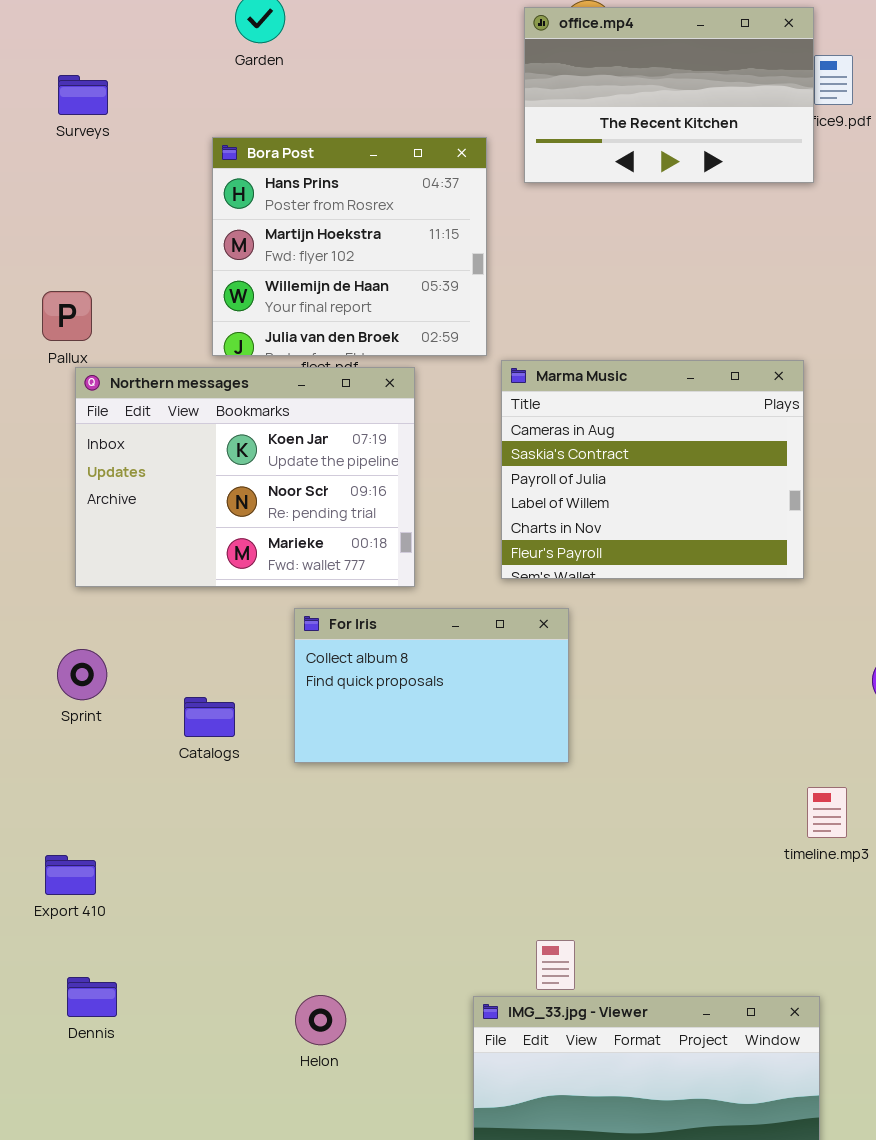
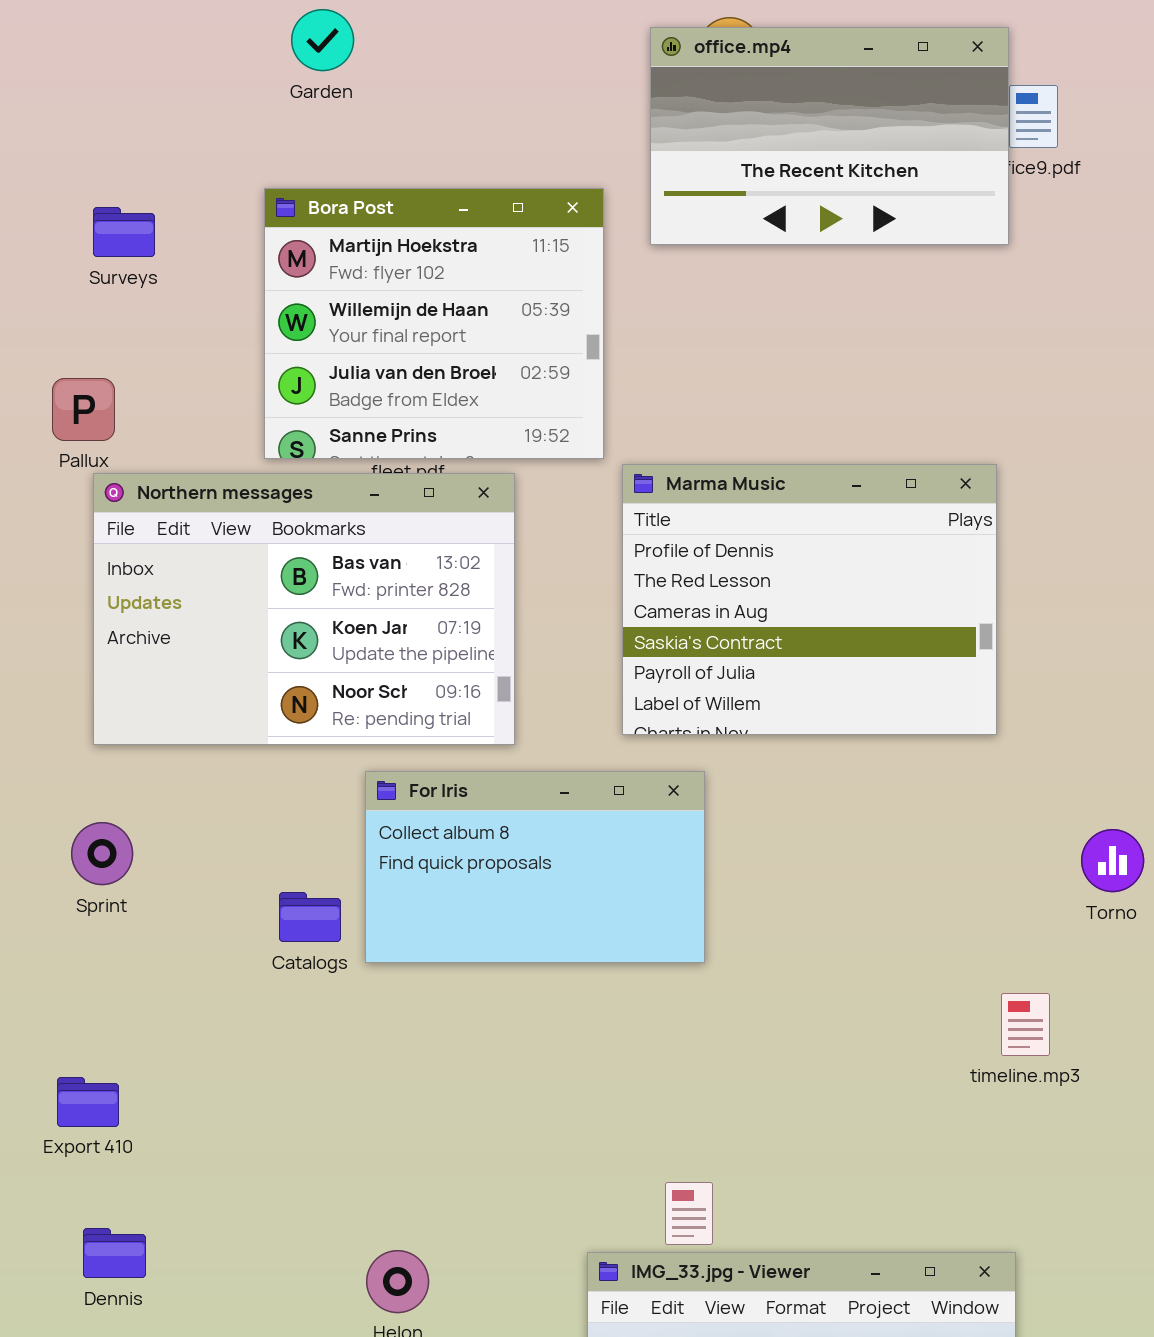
Surveys: [58,75,108,115] -> [93,207,155,257], moved
Bora Post: [212,137,487,356] -> [264,188,604,459], scrolled down 1 row
Marma Music: [501,360,804,579] -> [622,464,997,735], scrolled up 2 rows
Northern messages: [75,367,415,587] -> [93,473,515,745], scrolled up 1 row
Catalogs: [184,697,235,737] -> [279,892,341,942], moved

